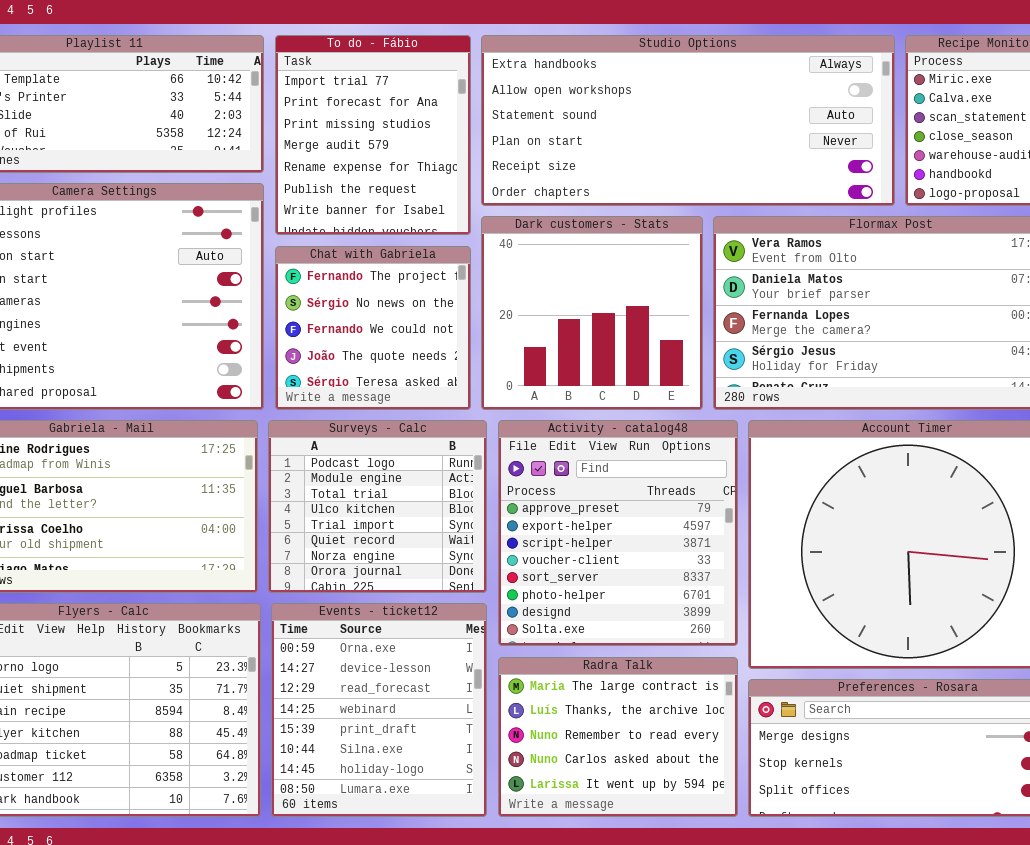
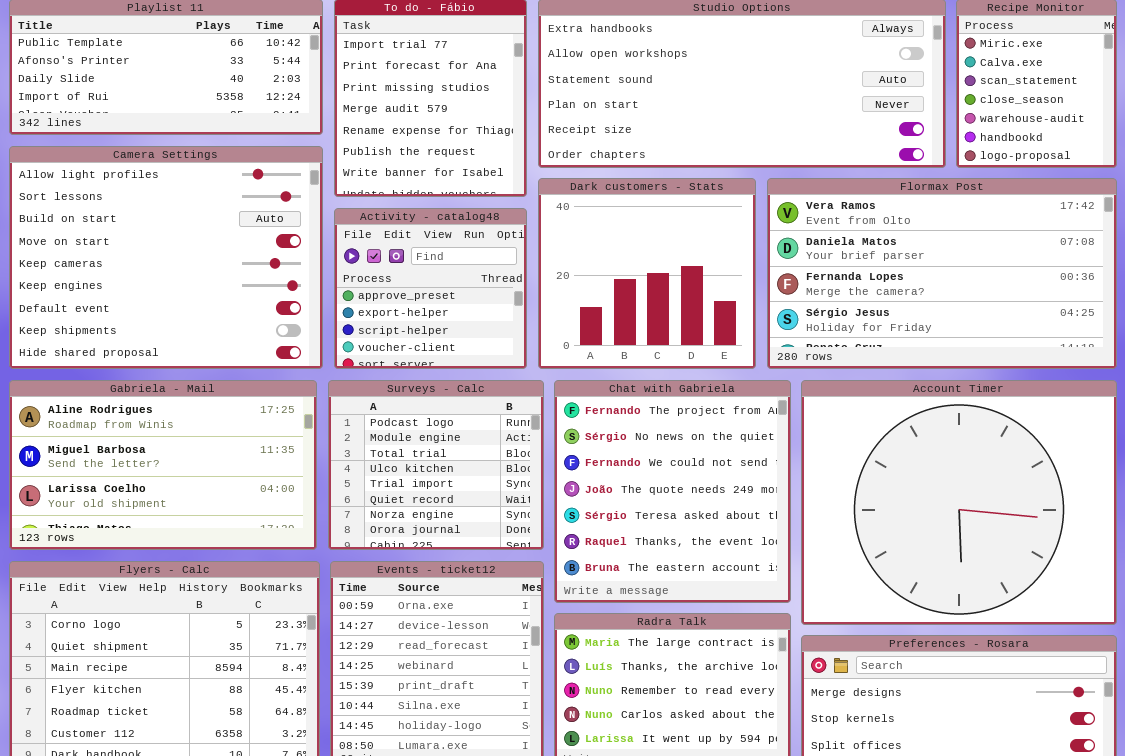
Chat with Gabriela: [275,246,471,410] -> [554,380,791,603], moved, resized
Activity - catalog48: [498,420,738,646] -> [334,208,527,369], moved, resized

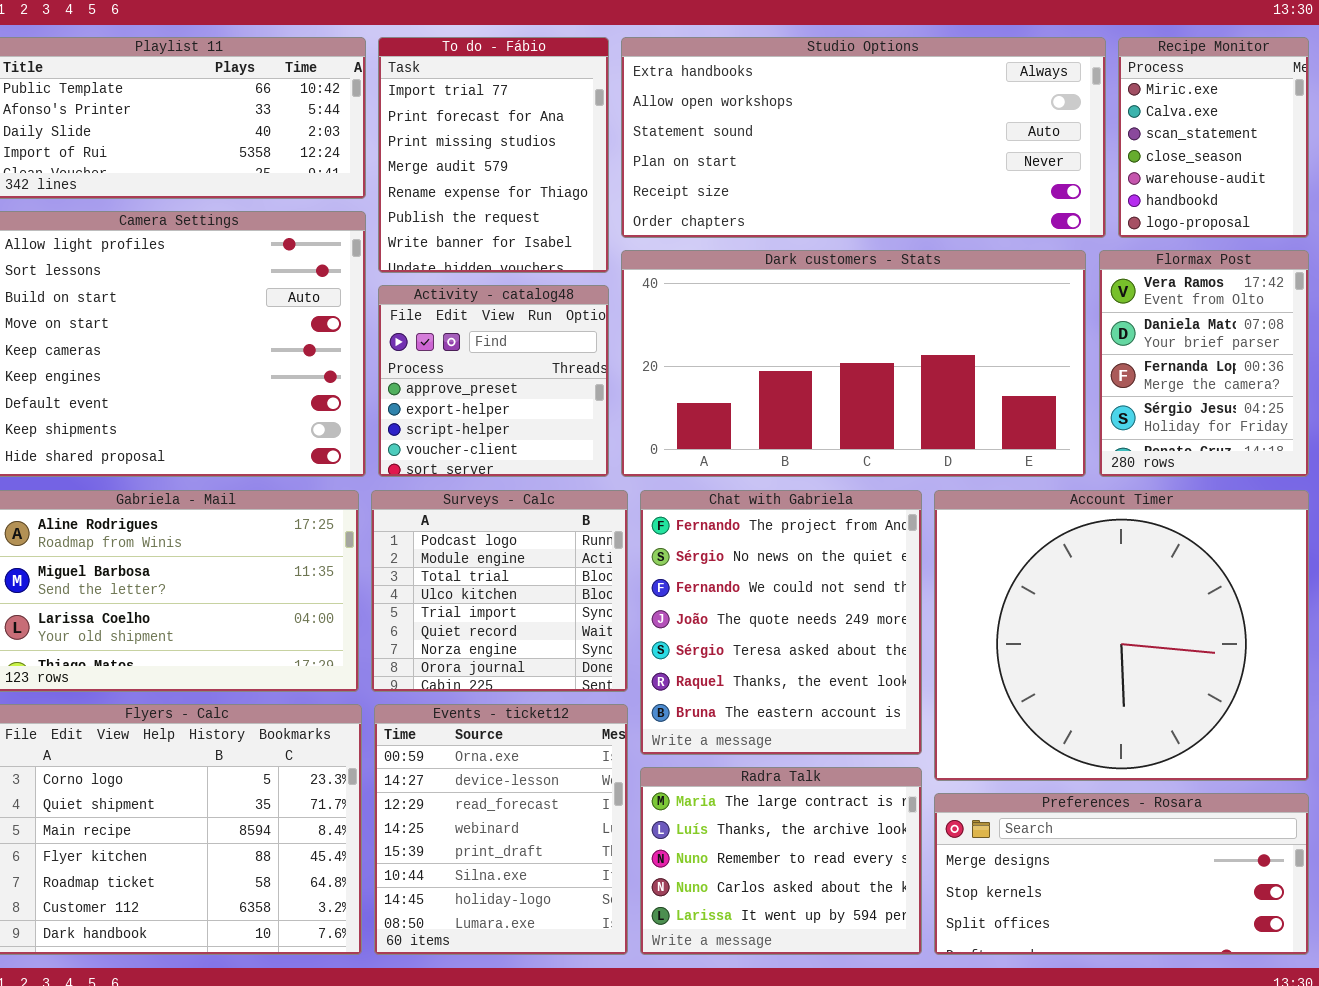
Dark customers - Stats: [538,178,756,369] -> [621,250,1086,477], resized
Flormax Post: [767,178,1117,369] -> [1099,250,1309,477], resized

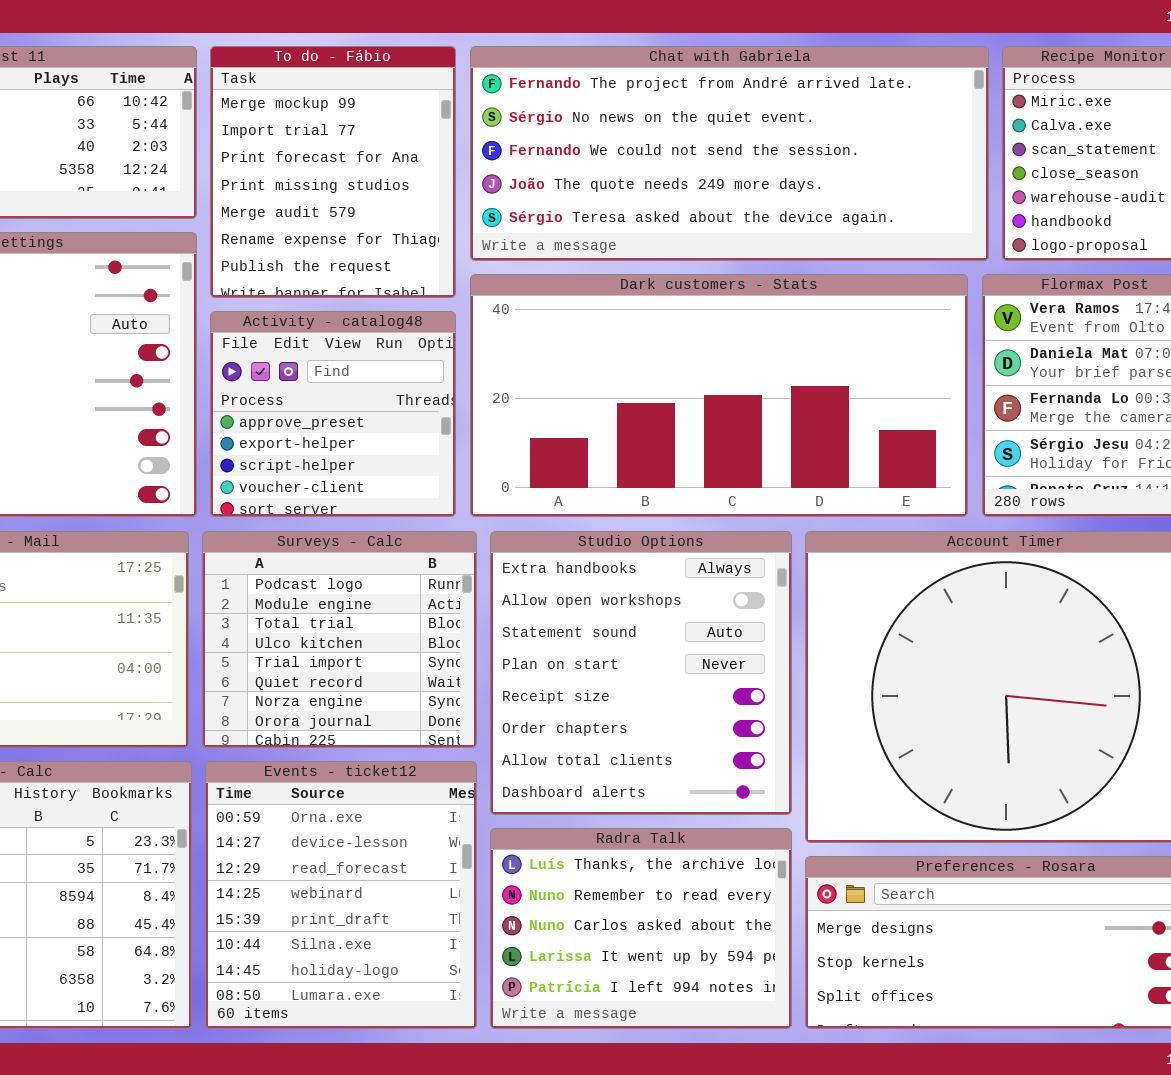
To do - Fábio: [378,37,609,273] -> [210,46,456,298], scrolled up 1 row
Studio Options: [621,37,1106,238] -> [490,531,792,815], moved, resized
Chat with Gabriela: [640,490,922,755] -> [470,46,989,261], moved, resized
Radra Talk: [640,767,922,955] -> [490,828,792,1029], scrolled down 1 row

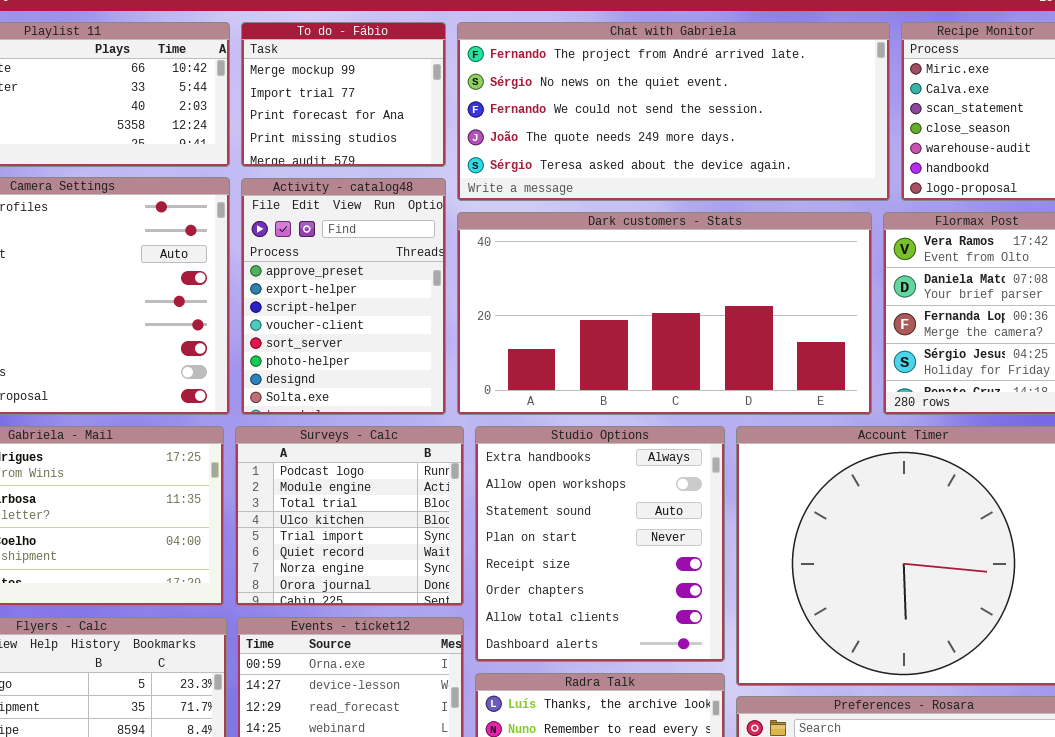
To do - Fábio: [210,46,456,298] -> [241,22,446,167], resized
Activity - catalog48: [210,311,456,517] -> [241,178,446,415], resized

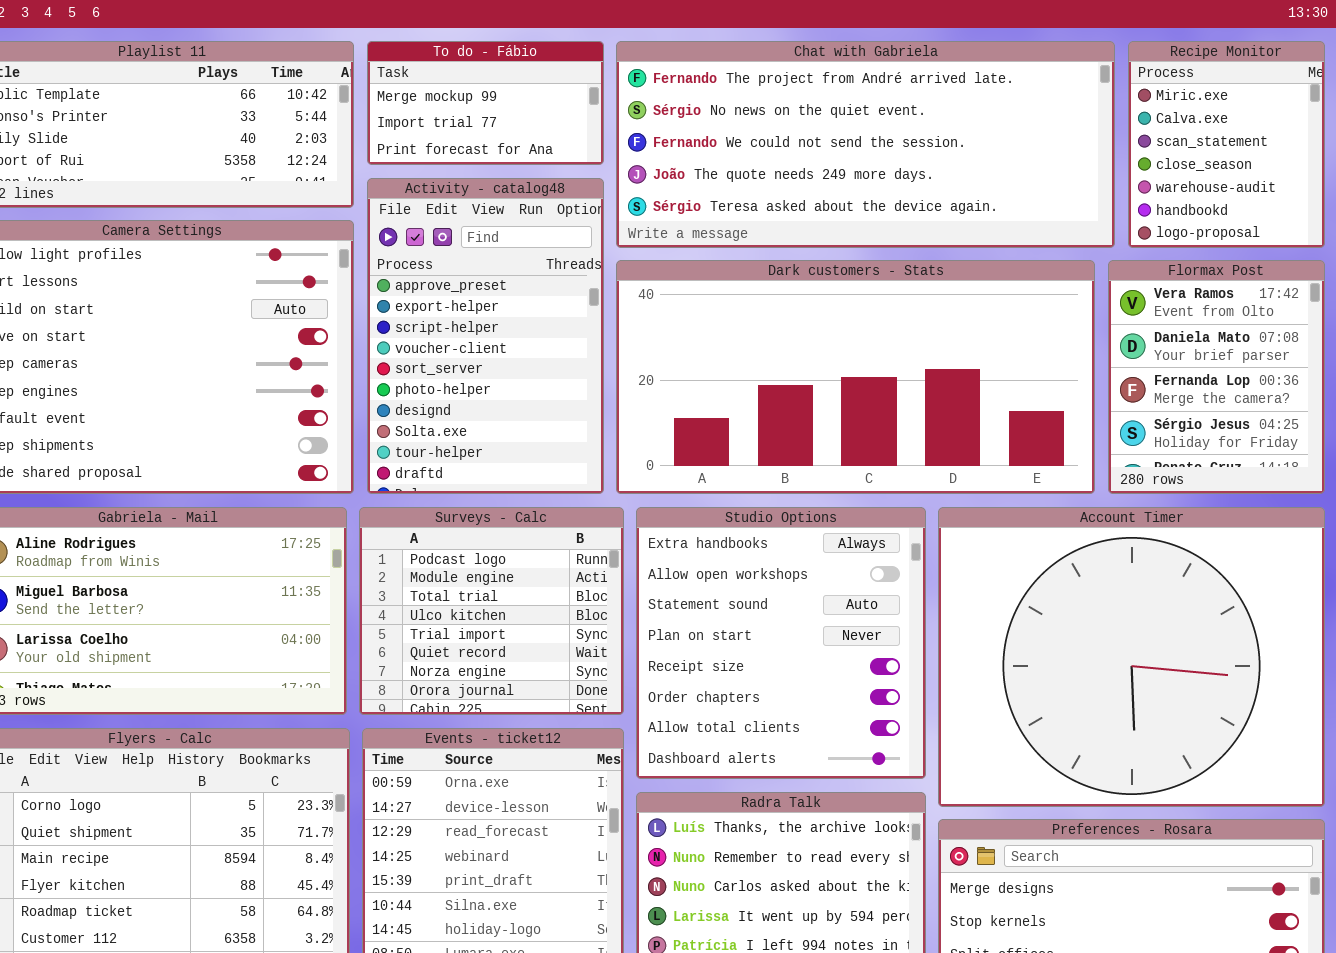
To do - Fábio: [241,22,446,167] -> [367,41,604,165], resized
Activity - catalog48: [241,178,446,415] -> [367,178,604,494], resized

